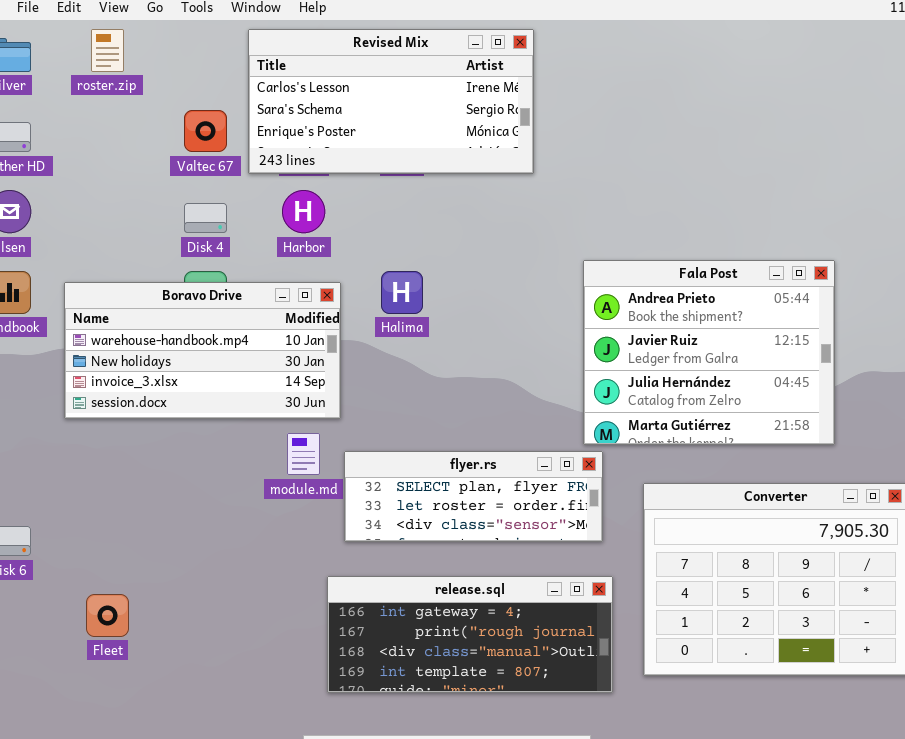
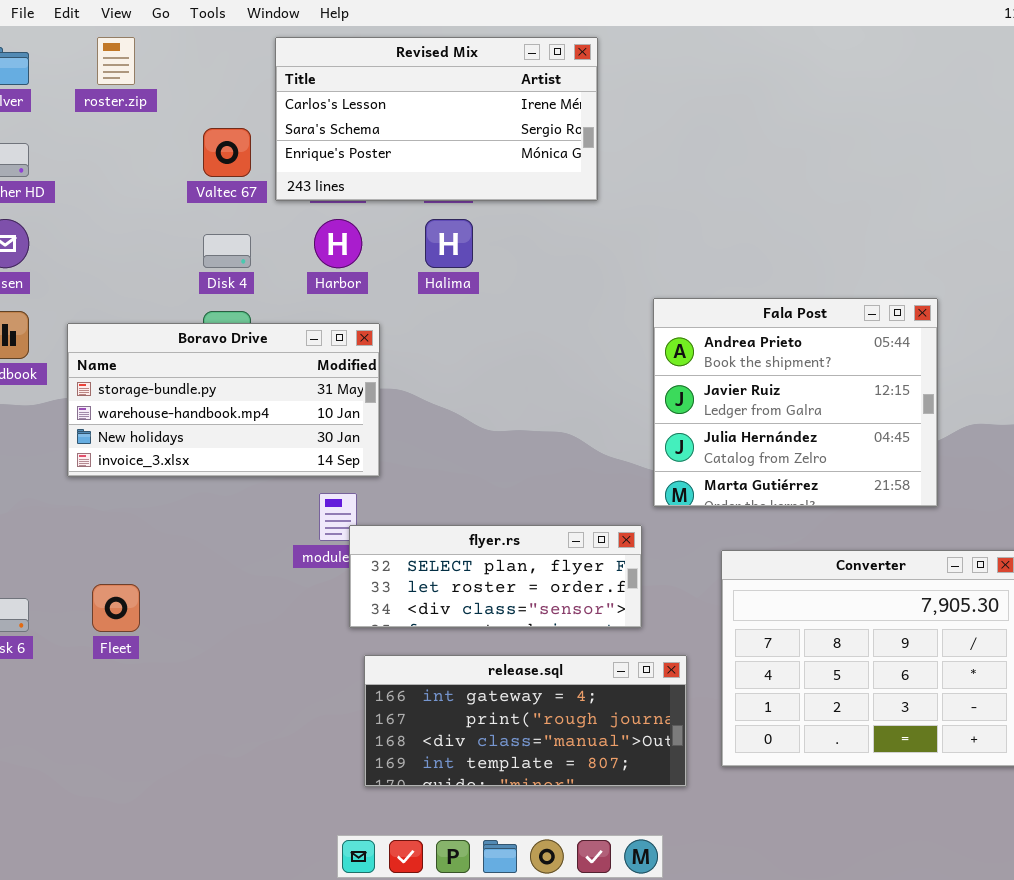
Halima: [381,271,423,314] -> [425,219,473,268], moved
Boravo Drive: [64,282,341,419] -> [67,323,380,477], scrolled up 1 row
flyer.rs: [344,451,603,542] -> [349,525,642,628], moved
Fleet: [86,594,129,637] -> [92,584,140,632], moved

